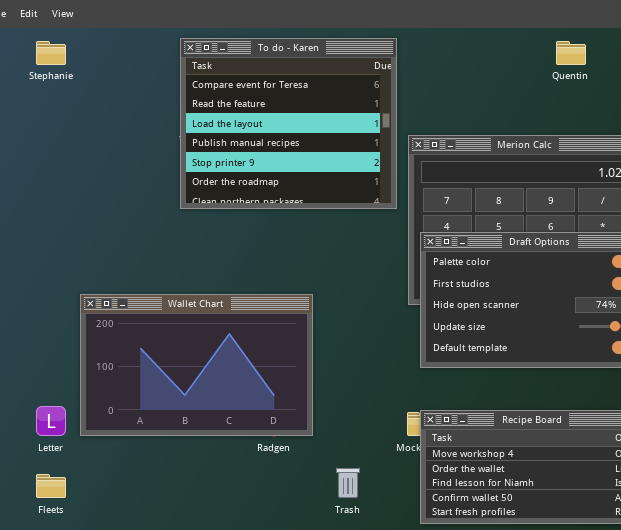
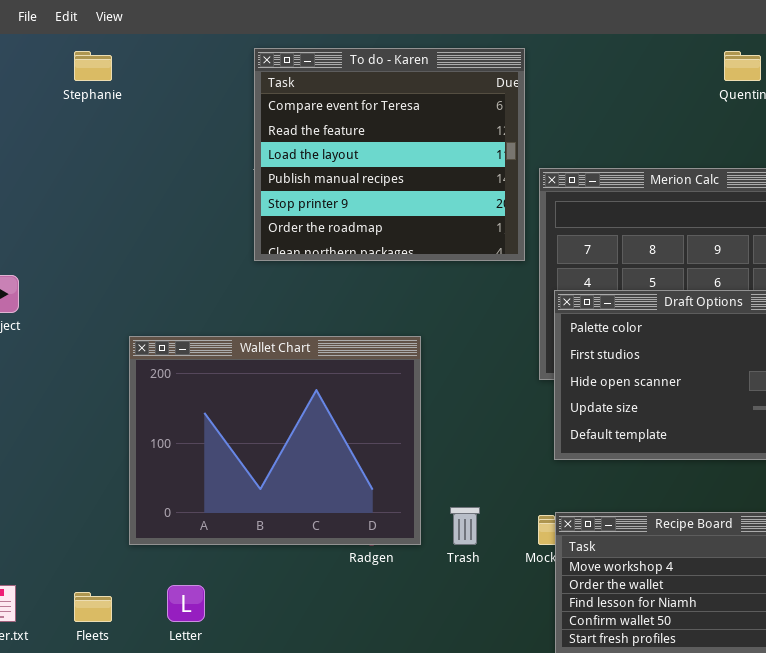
Wallet Chart: [80,294,313,436] -> [129,336,421,545], resized
Letter: [36,406,66,436] -> [167,585,205,622], moved
Trash: [336,468,360,498] -> [450,507,480,545], moved

